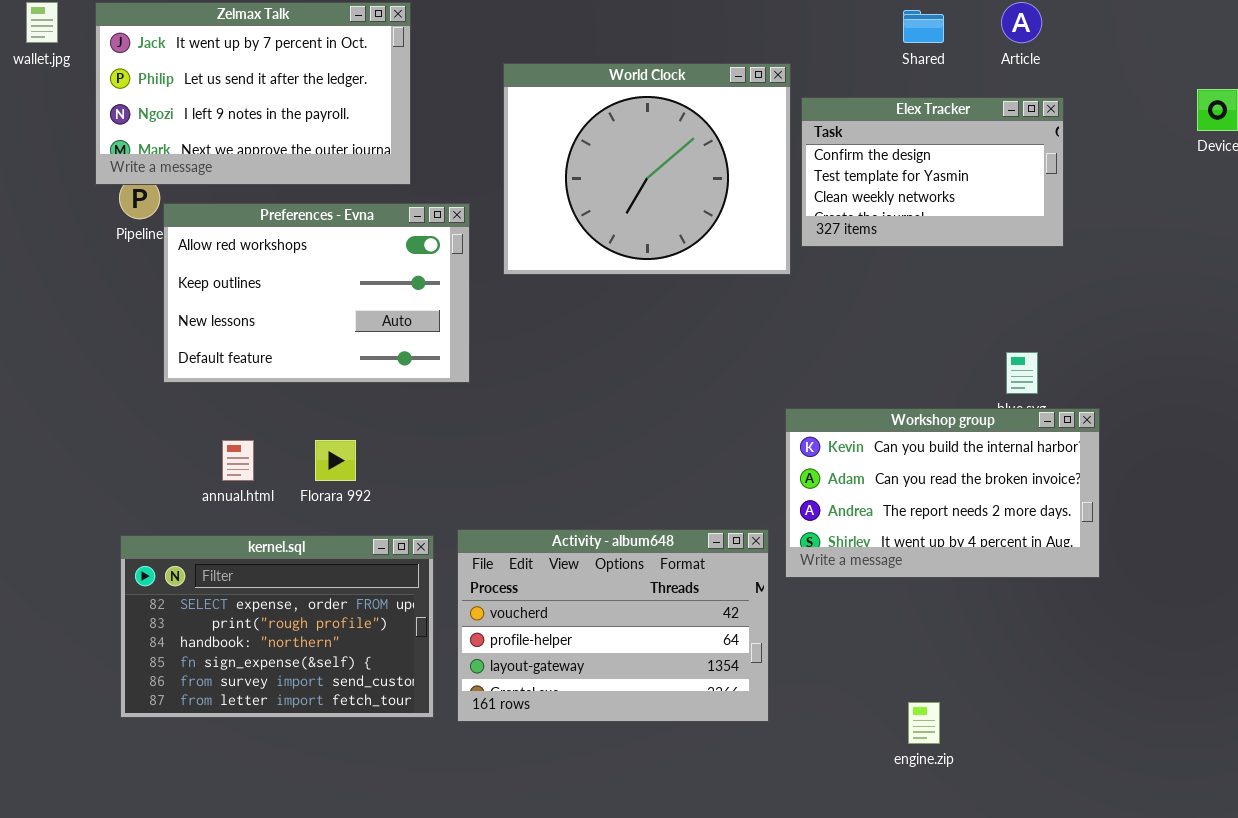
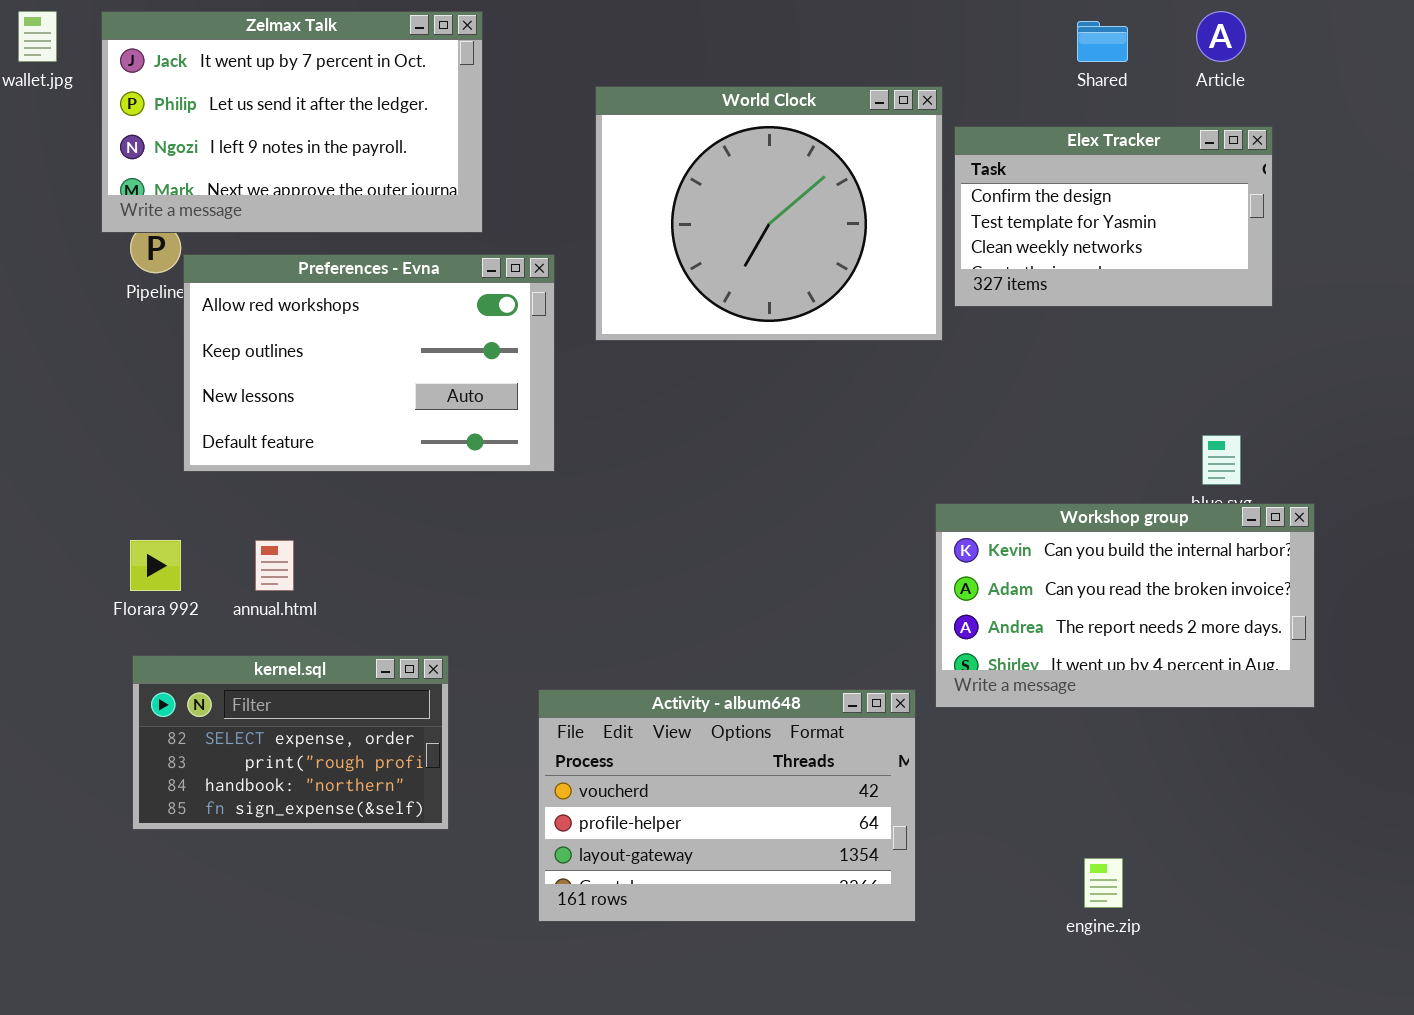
Florara 992: [315,440,356,481] -> [130,540,181,591], moved
Activity - album648: [457,529,769,722] -> [538,689,916,922], moved
kernel.sql: [120,535,434,718] -> [132,655,449,830], resized

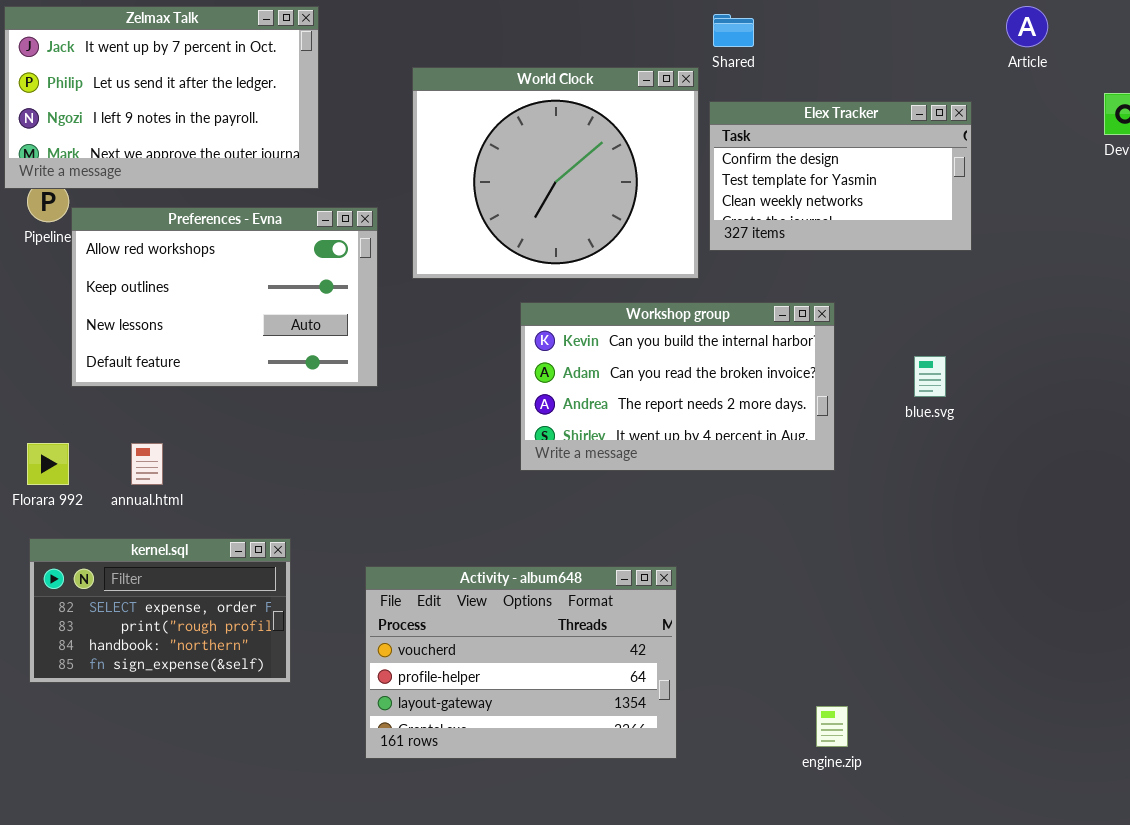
Article: [1196,11,1246,62] -> [1006,6,1048,47], moved
Shared: [1077,21,1128,62] -> [713,14,754,47], moved
Workshop group: [935,503,1315,708] -> [520,302,835,471], moved

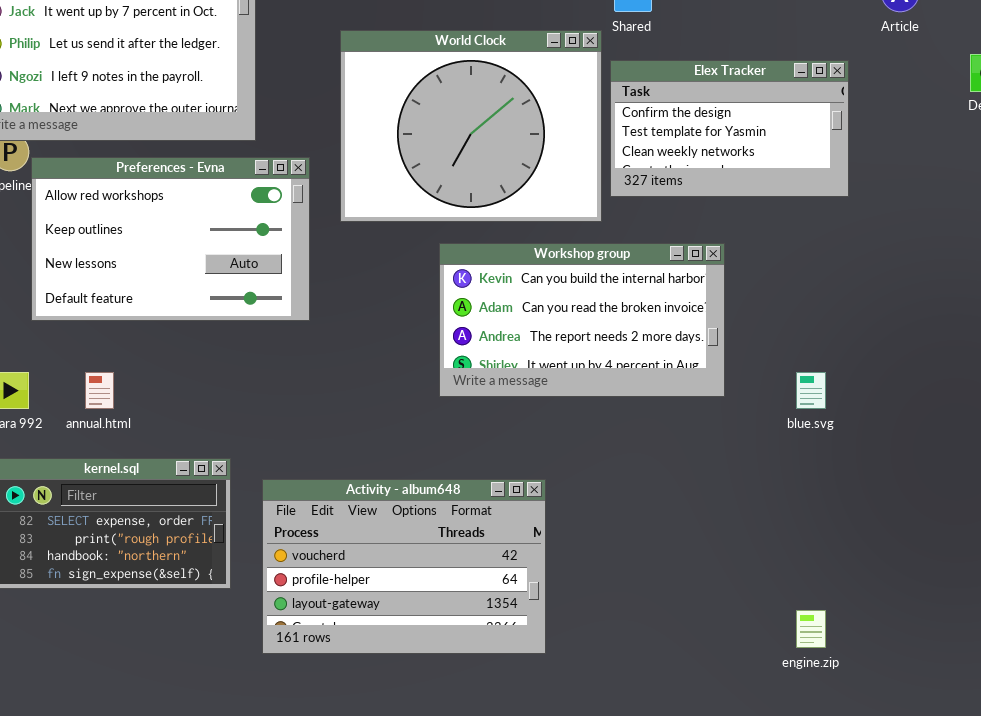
blue.svg: [914,356,946,397] -> [796,372,826,409], moved
Activity - album648: [365,566,677,759] -> [262,479,546,654], moved
engine.zip: [816,706,848,747] -> [796,610,826,648], moved

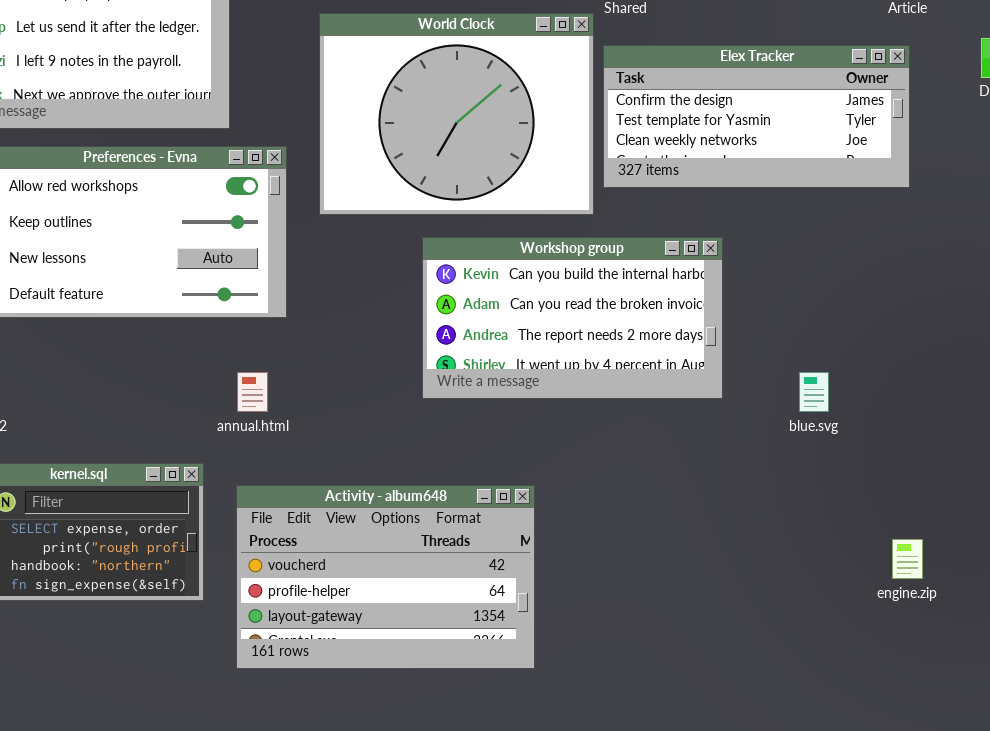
Elex Tracker: [610,60,849,197] -> [603,45,910,188], resized
annual.html: [85,372,114,409] -> [237,372,268,412], moved
engine.zip: [796,610,826,648] -> [892,539,923,579], moved

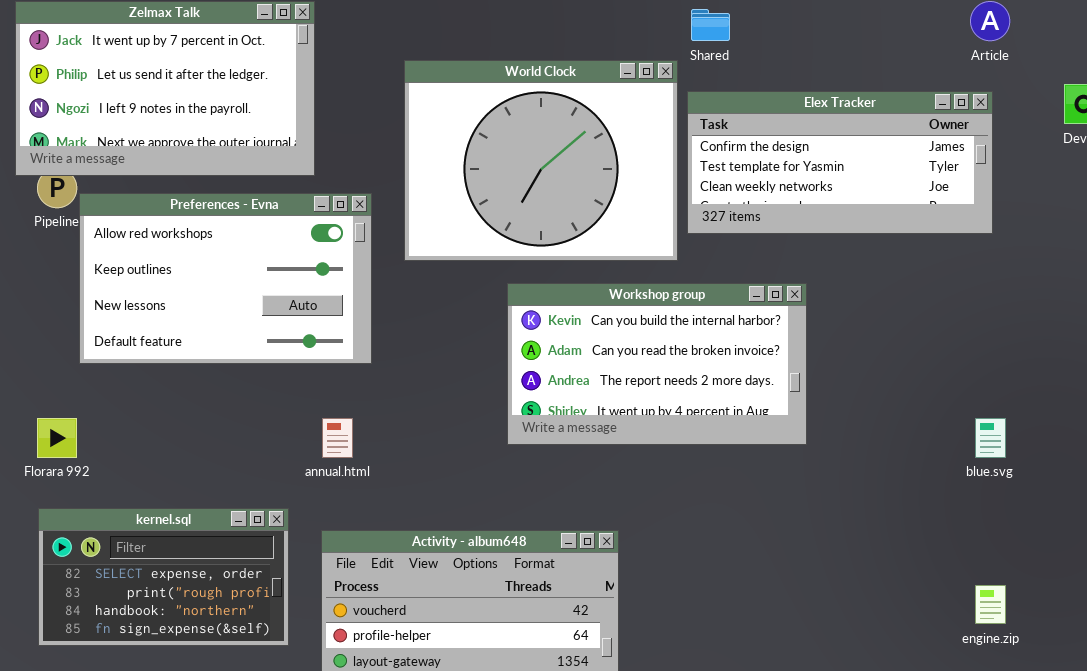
blue.svg: [799,372,829,412] -> [975,418,1006,458], moved

